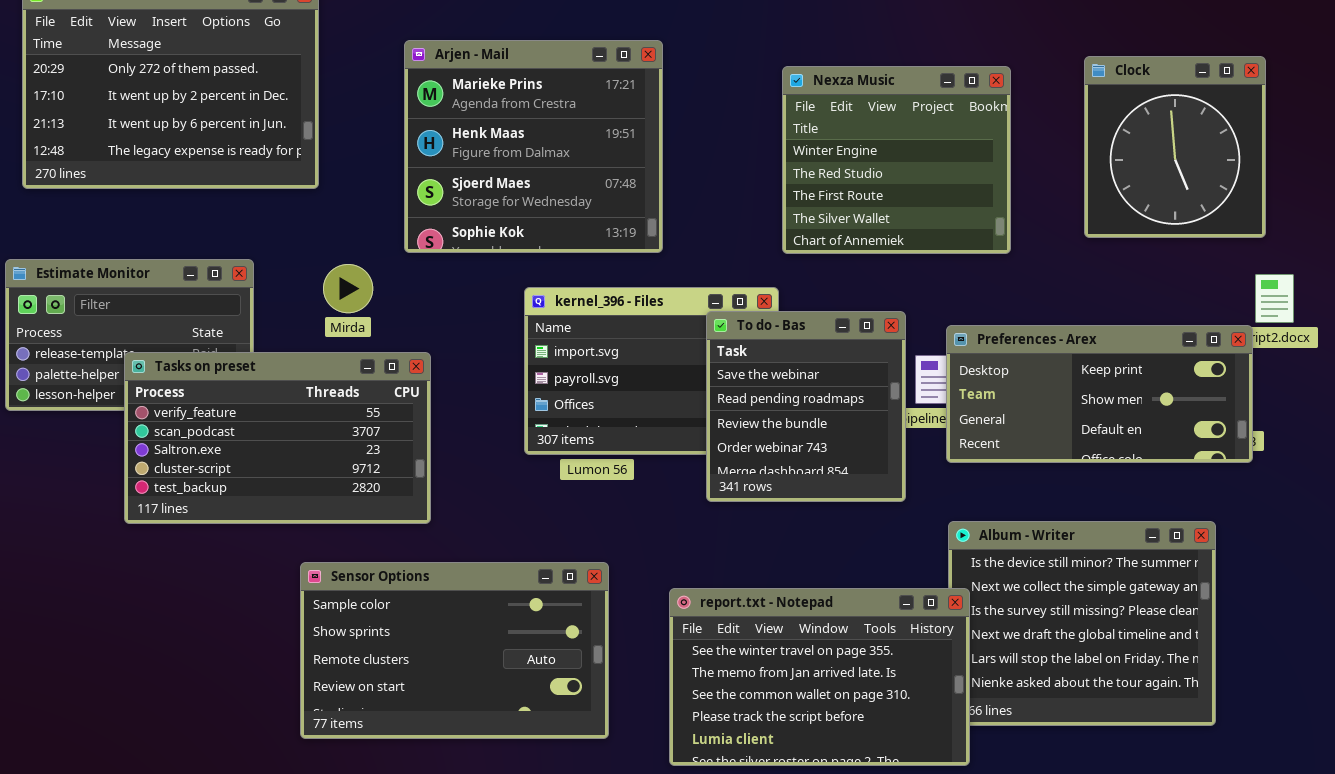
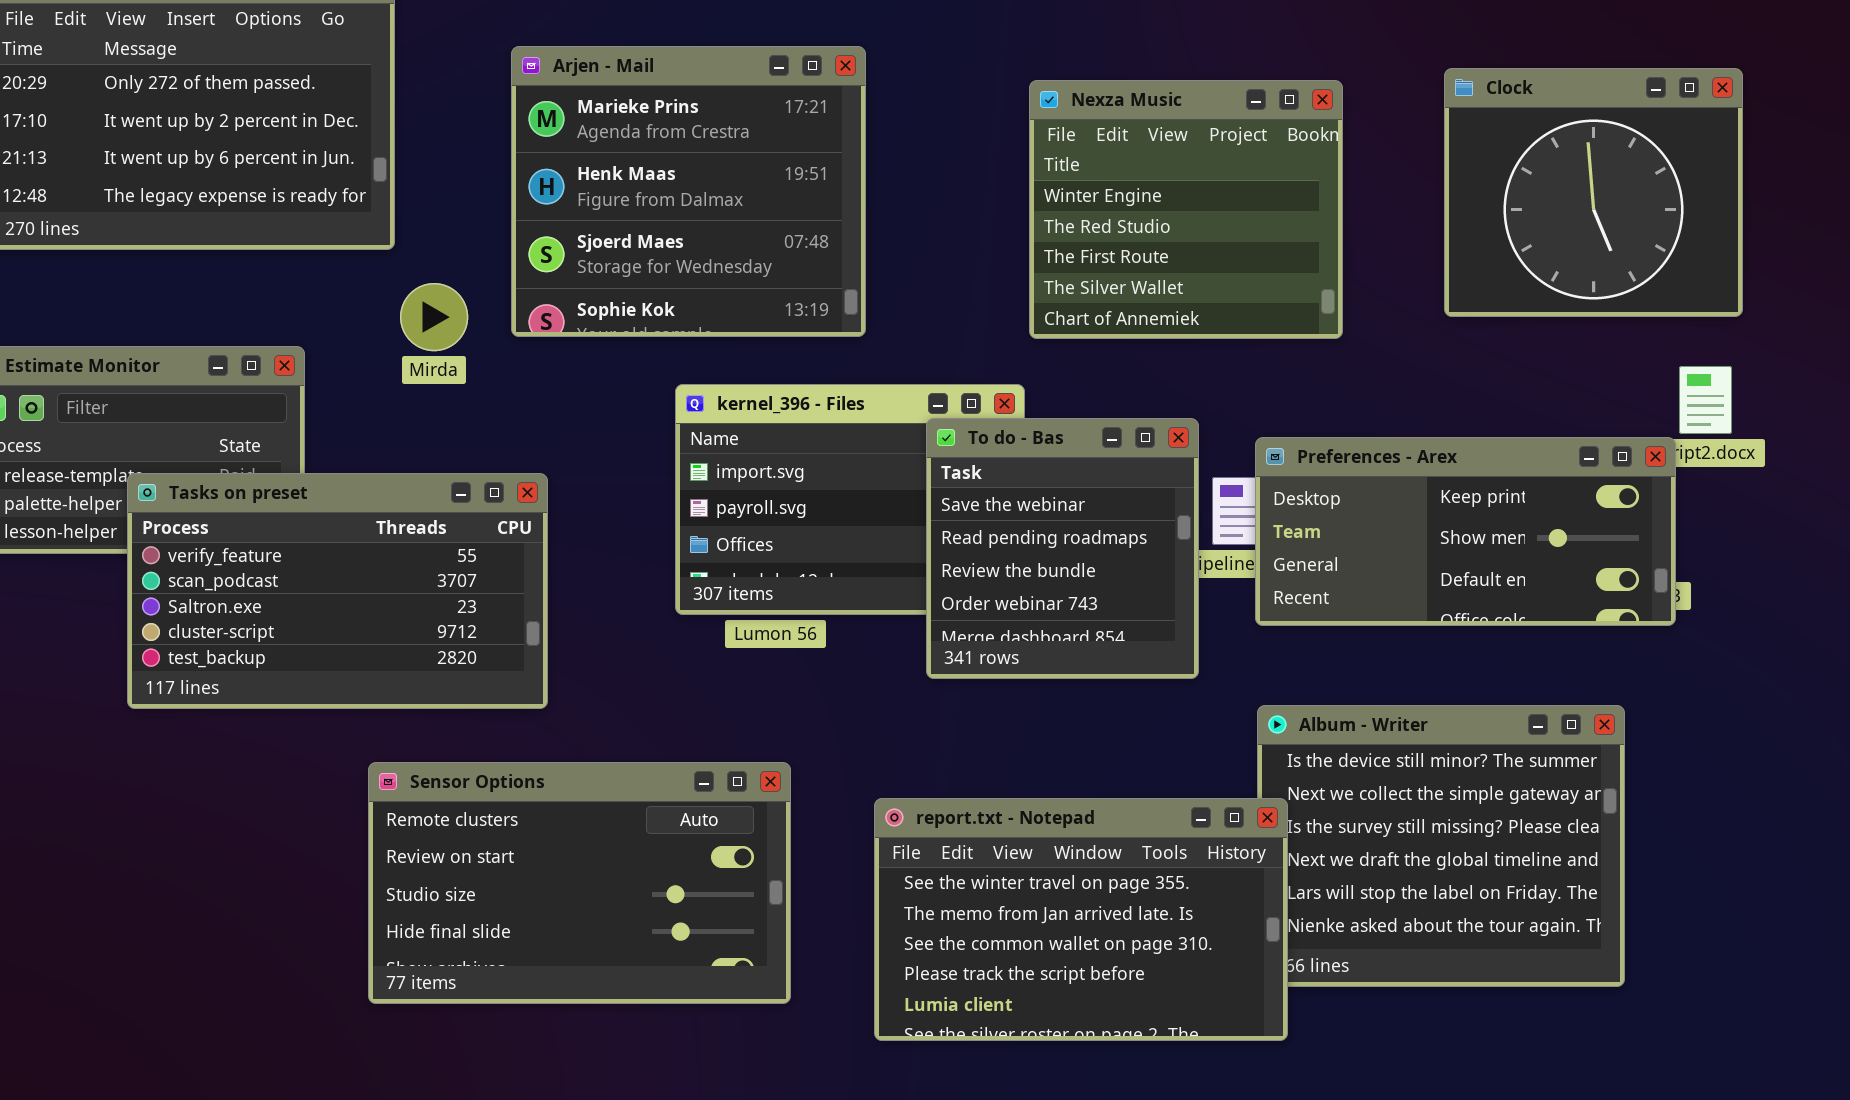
Clock: [1084,56,1266,238] -> [1444,68,1743,317], resized
Mirda: [323,264,373,313] -> [400,283,468,351], moved
Sensor Options: [300,562,609,739] -> [368,762,791,1004], scrolled down 2 rows

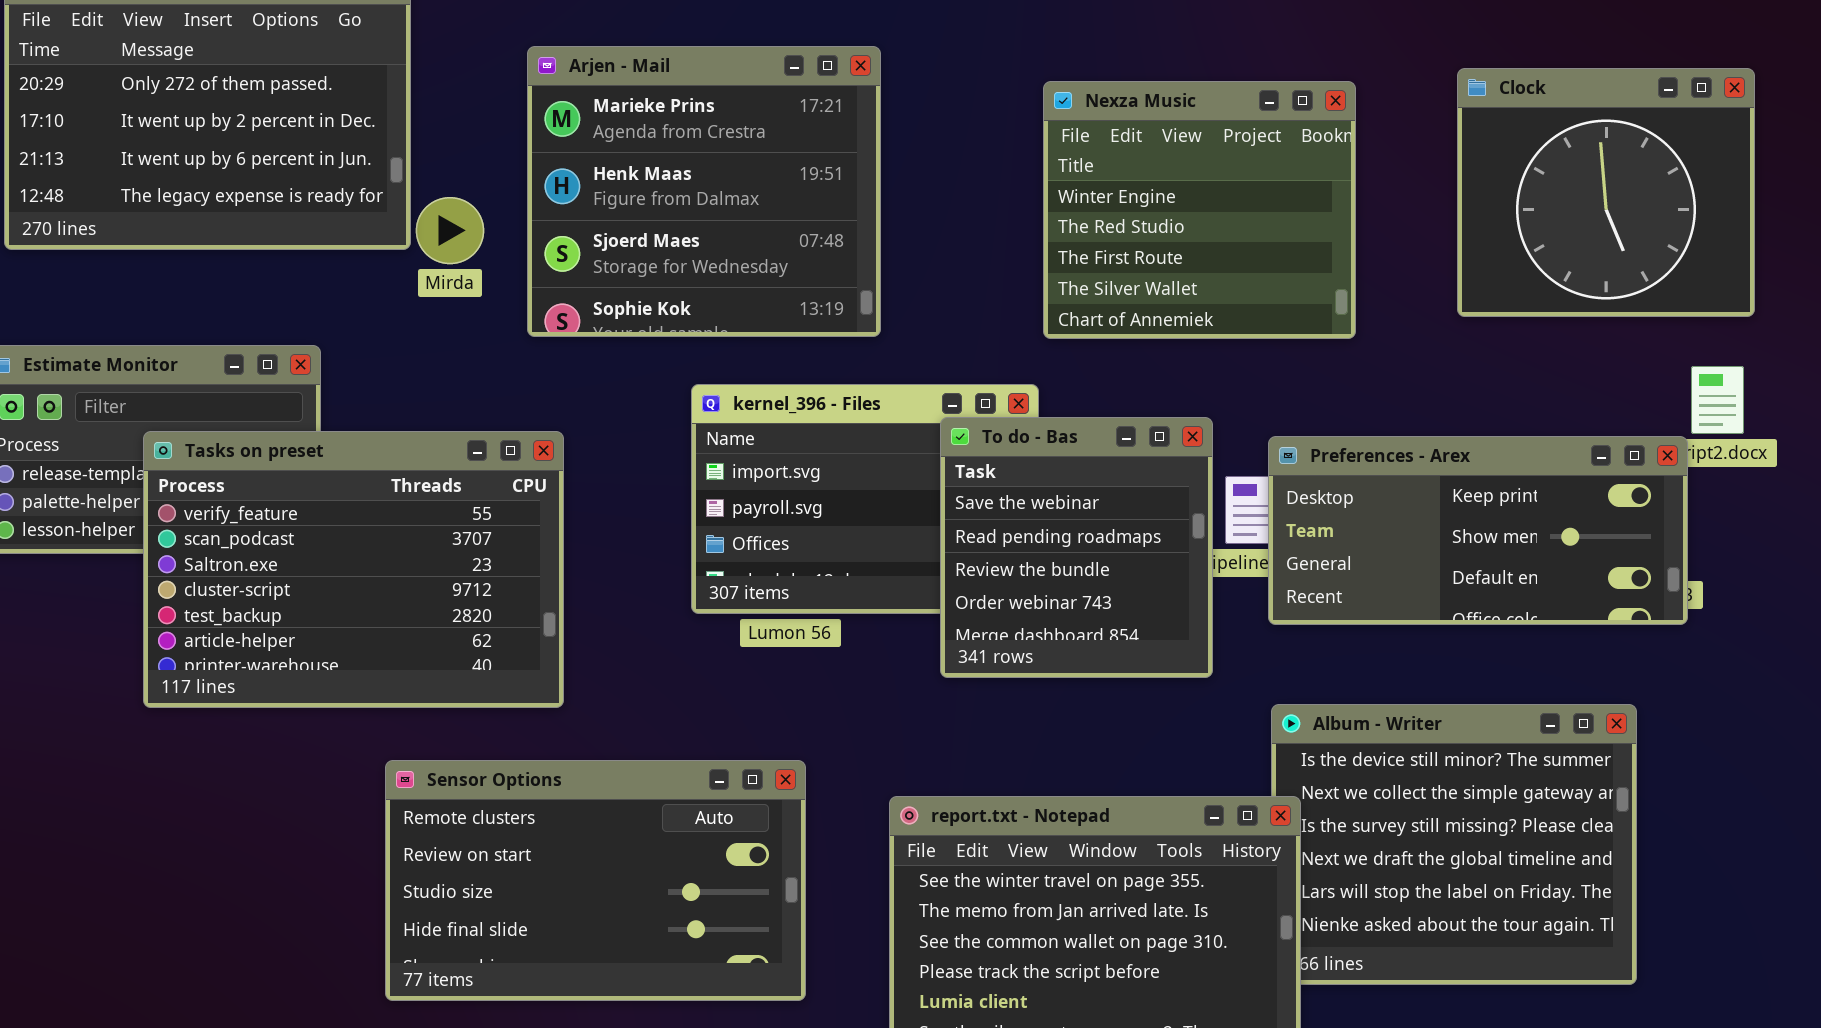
Mirda: [400,283,468,351] -> [416,197,484,264], moved
Tasks on preset: [127,473,548,709] -> [143,431,564,708], resized

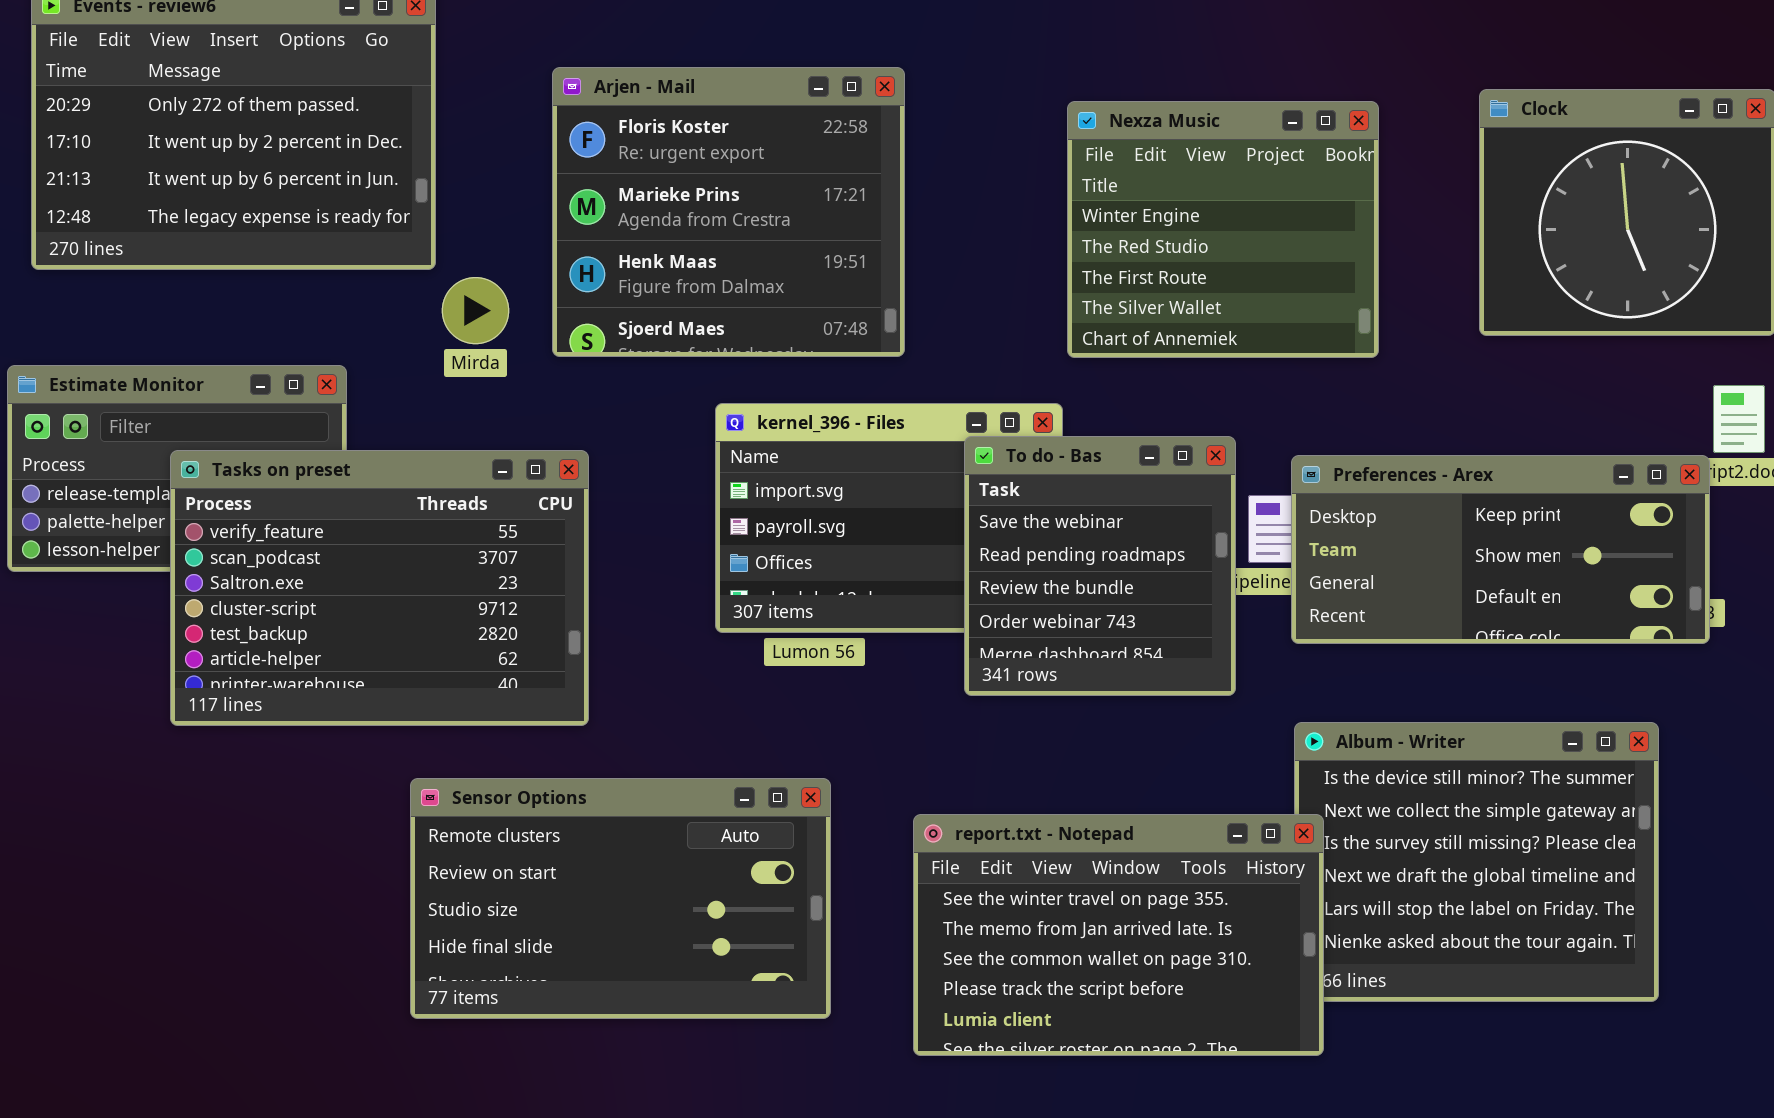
Arjen - Mail: [527,46,881,337] -> [552,67,905,357], scrolled up 1 row
Mirda: [416,197,484,264] -> [442,277,509,344], moved

